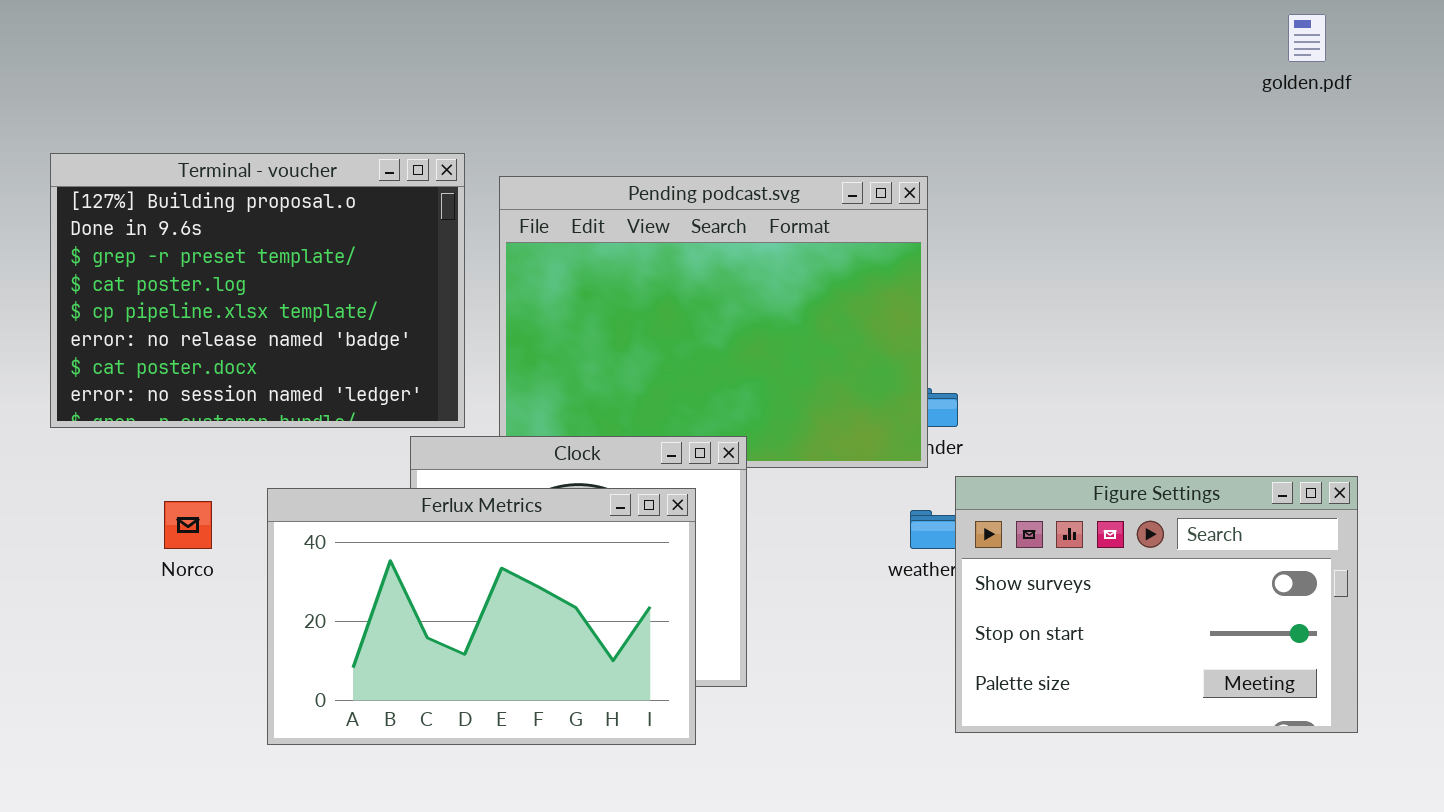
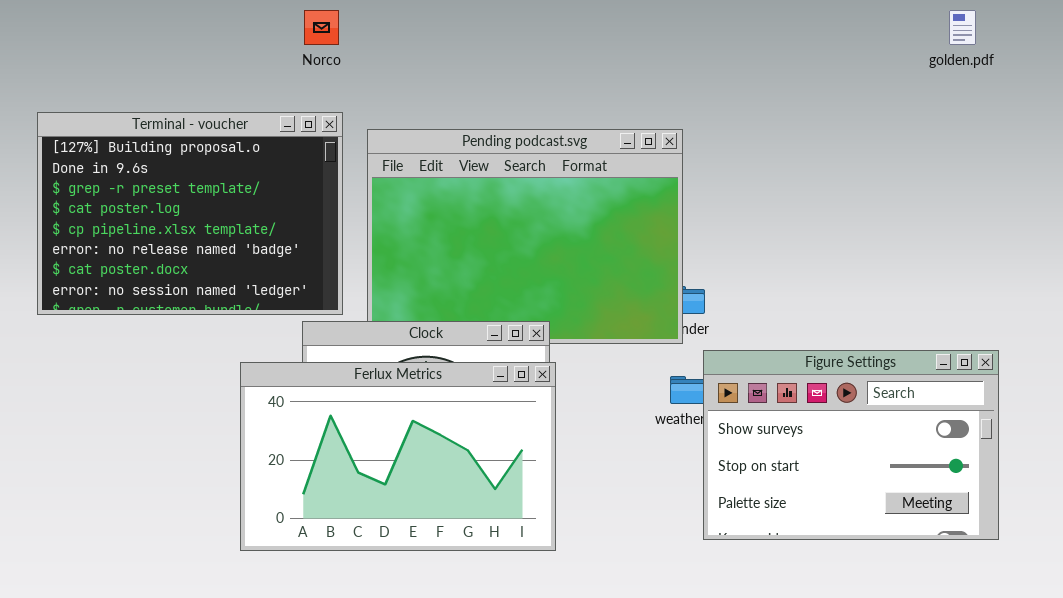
Ferlux Metrics: [267,488,696,745] -> [240,362,556,551], moved
Norco: [164,501,212,549] -> [304,10,339,45], moved

